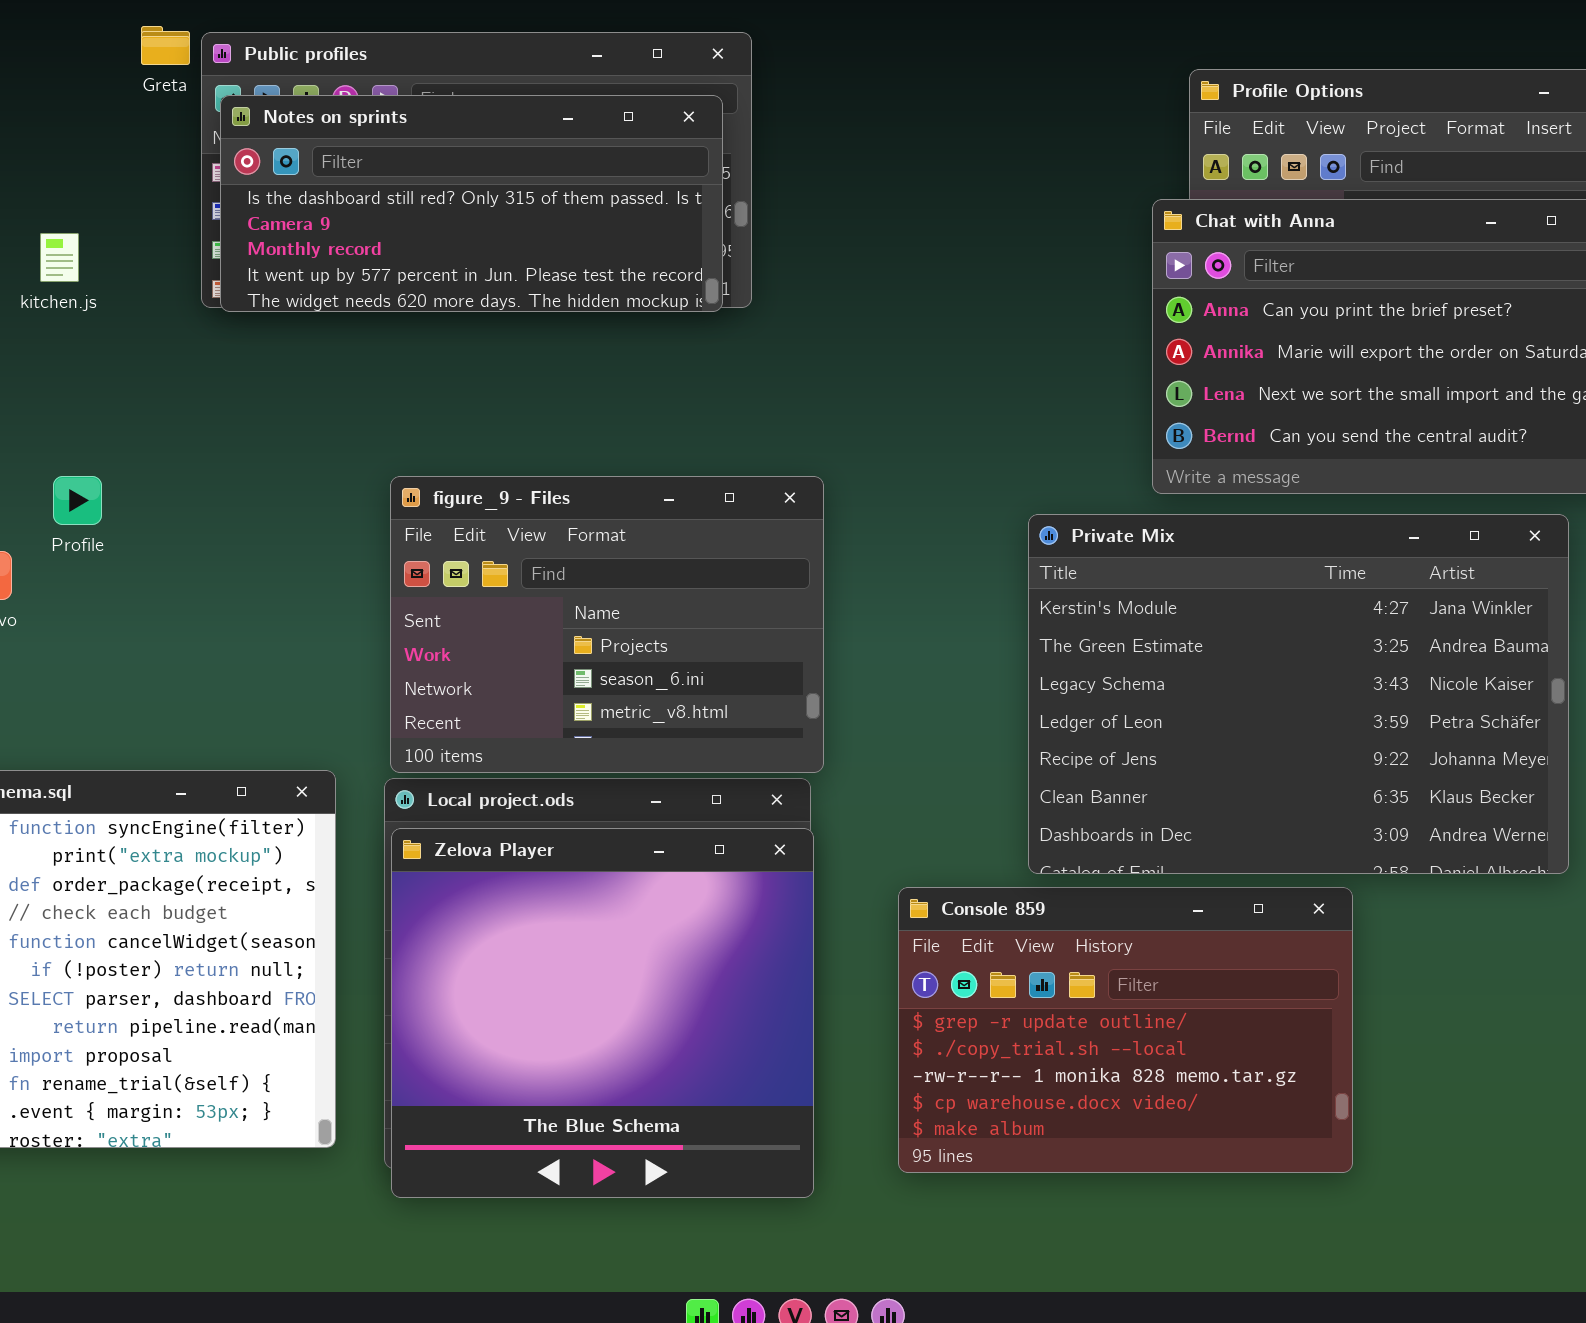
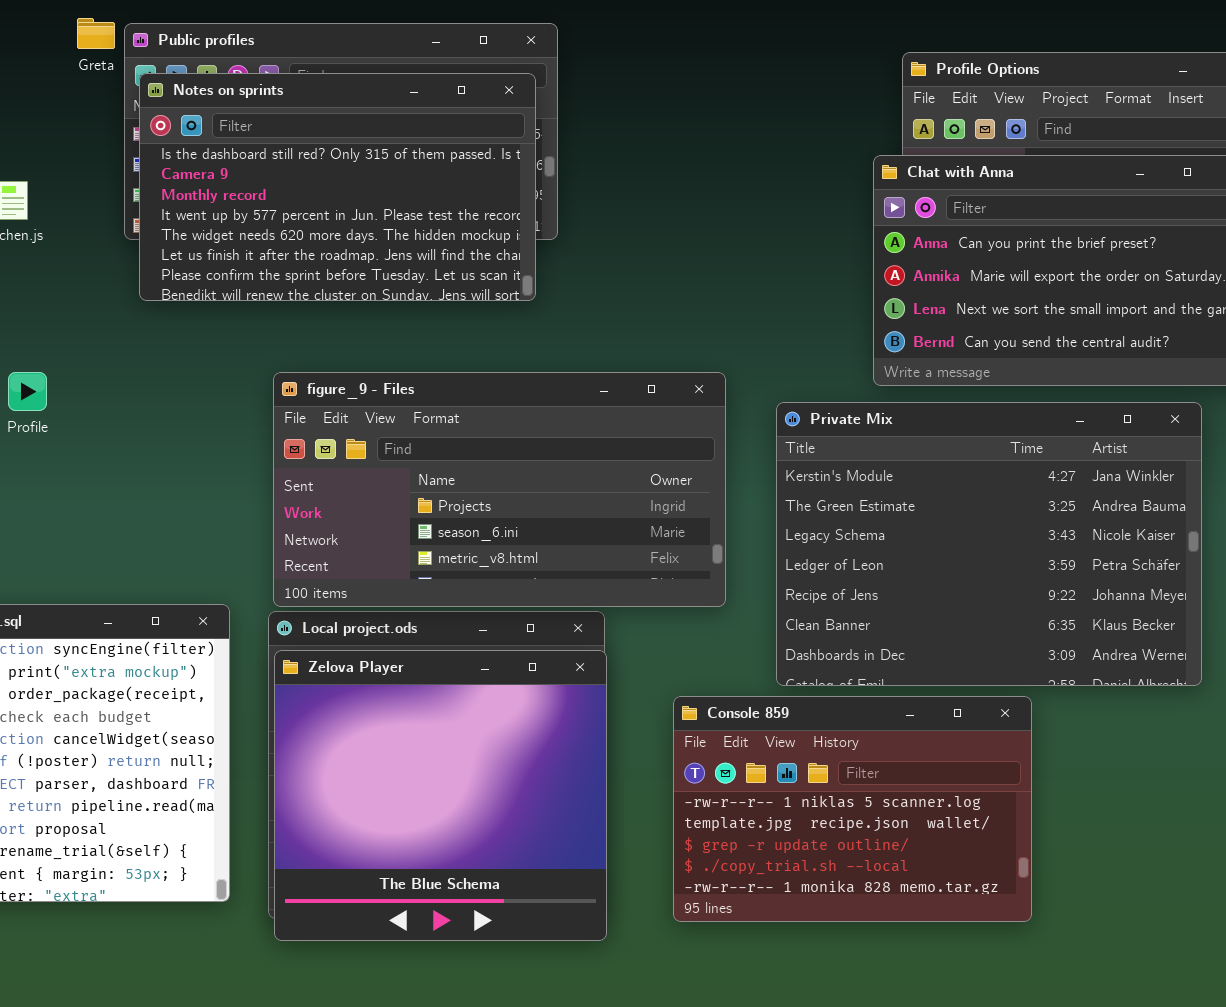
Notes on sprints: [220,95,723,312] -> [139,73,536,301], resized
figure_9 - Files: [390,476,824,773] -> [273,372,726,607], resized
Console 859: [898,887,1353,1173] -> [673,696,1032,922], scrolled up 2 rows

